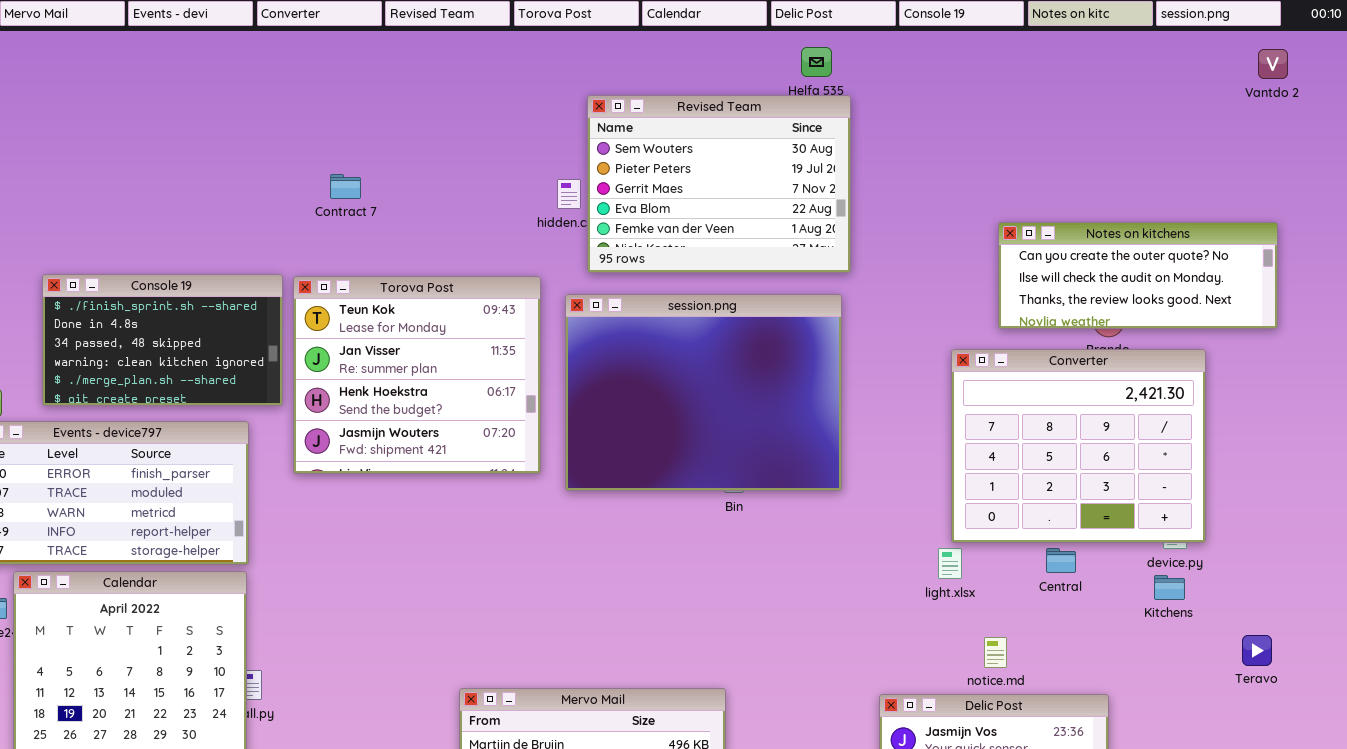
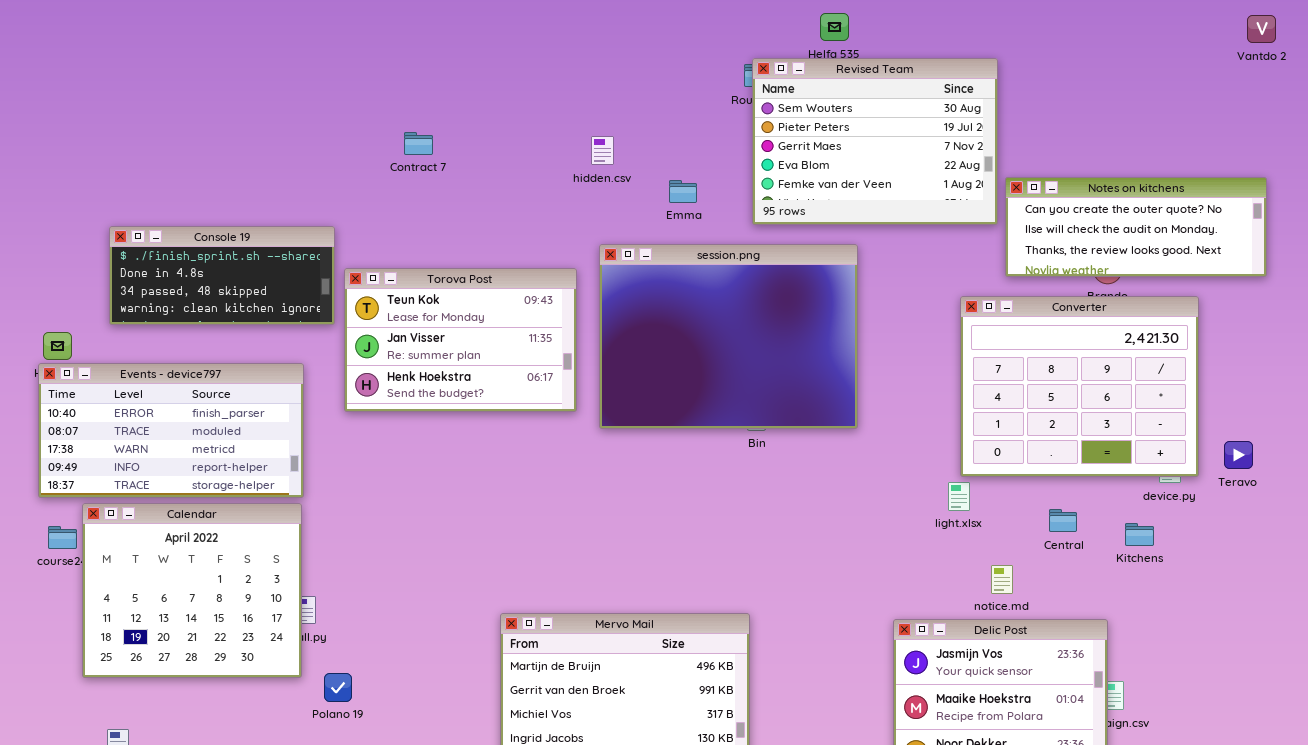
Revised Team: [587,95,851,273] -> [752,58,998,225], moved
Contract 7: [330,174,361,199] -> [404,132,433,155], moved
Console 19: [42,274,283,406] -> [109,226,335,325], resized
Torova Post: [293,276,541,474] -> [344,268,577,412], resized
Central: [1046,548,1076,573] -> [1049,509,1077,532], moved
Kitchens: [1154,575,1185,600] -> [1125,523,1154,546], moved
Teravo: [1242,635,1272,666] -> [1224,441,1253,469], moved

